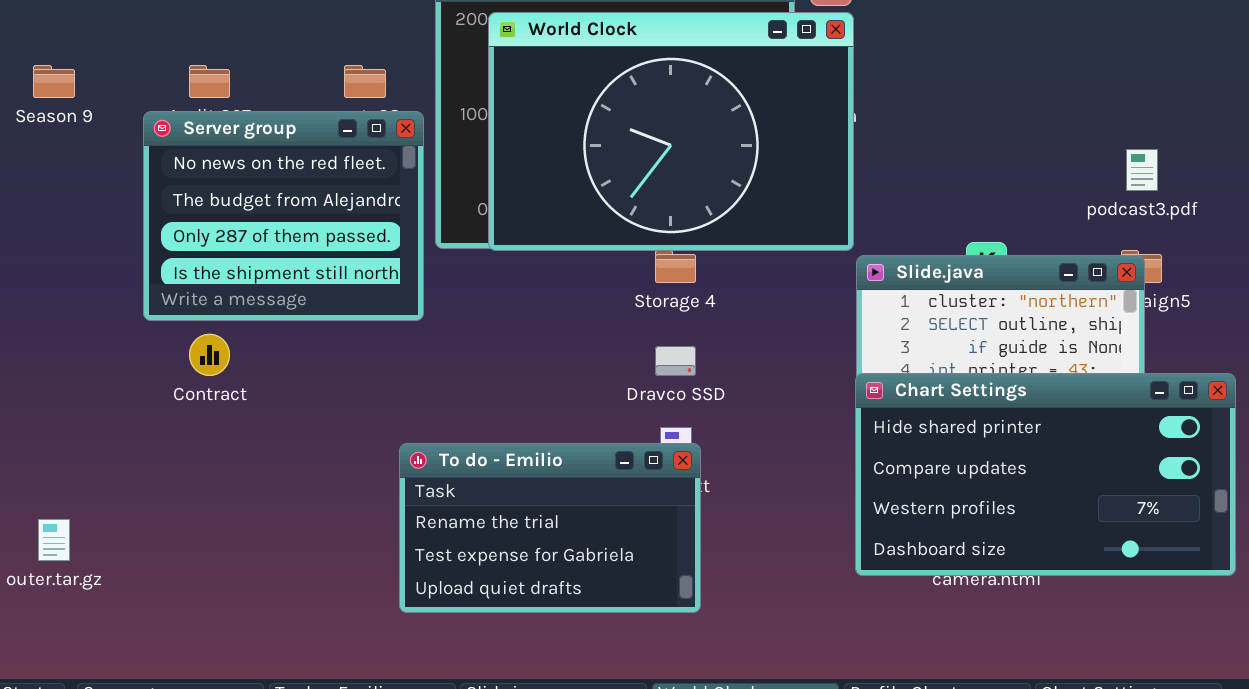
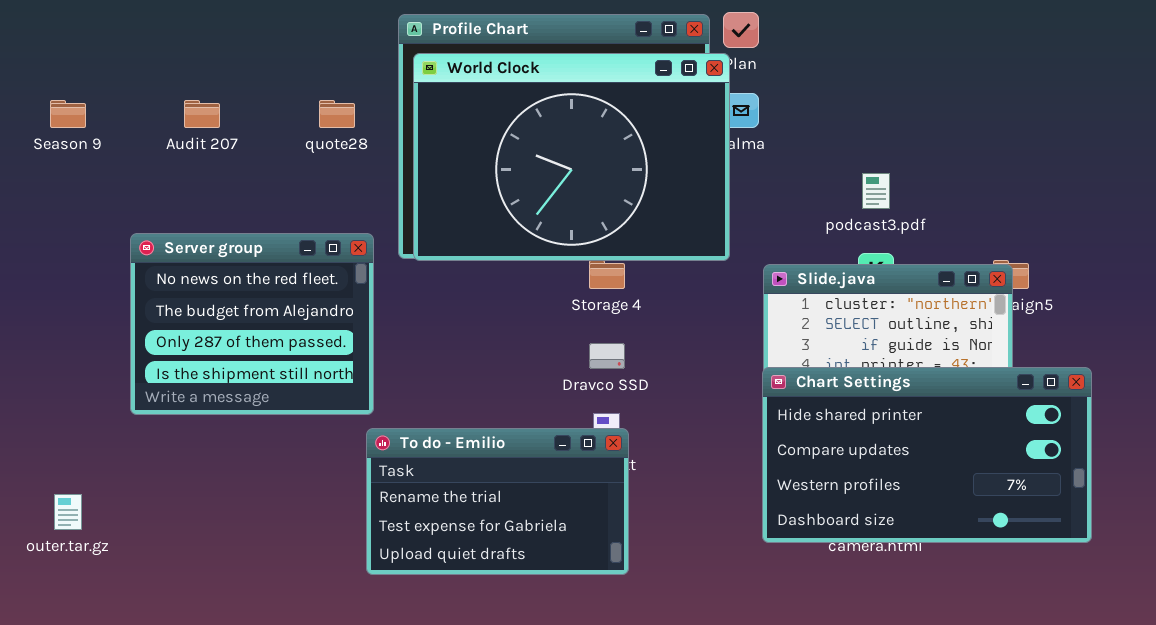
World Clock: [488,12,854,251] -> [413,53,730,261], moved
Server group: [143,111,424,321] -> [130,233,374,415], moved
podcast3.pdf: [1126,149,1158,191] -> [862,173,890,209], moved

